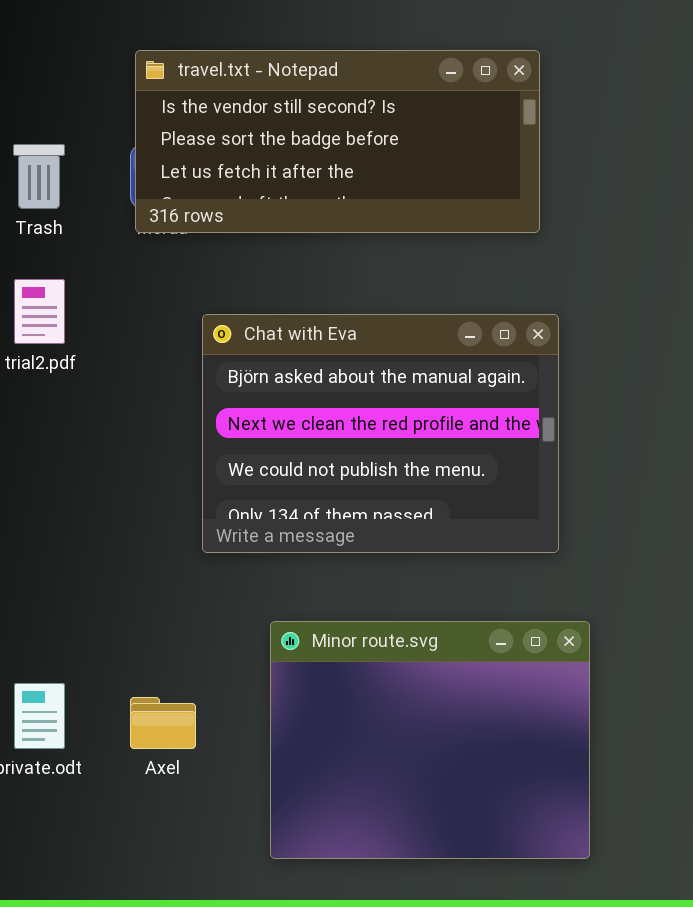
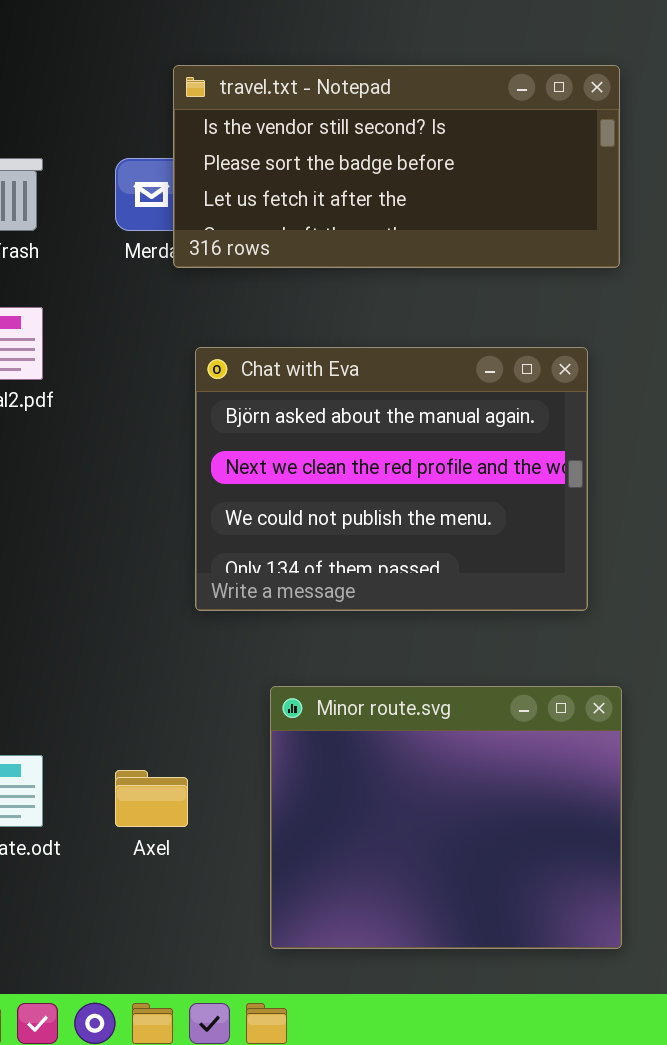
travel.txt - Notepad: [135,50,540,233] -> [173,65,620,268], moved

